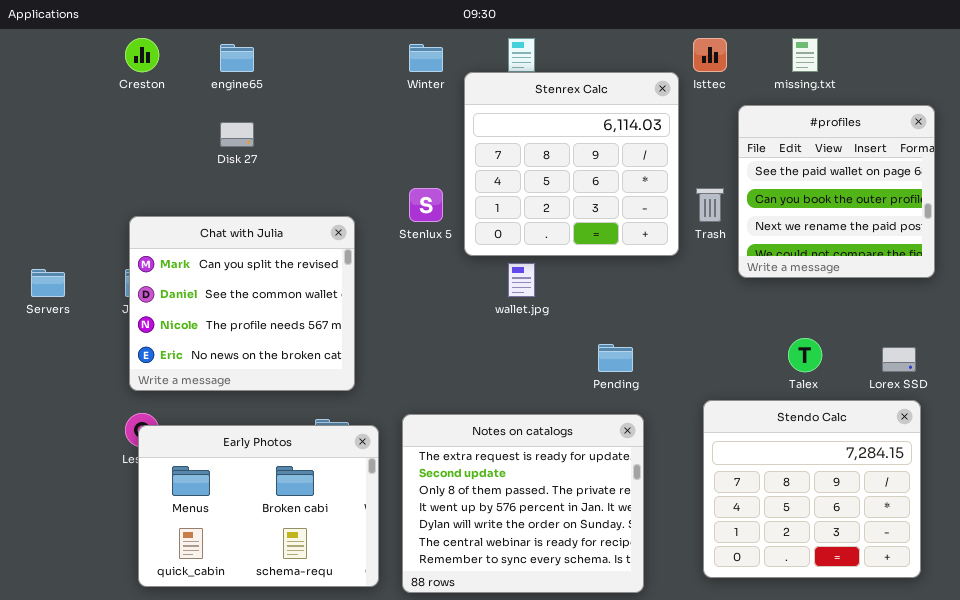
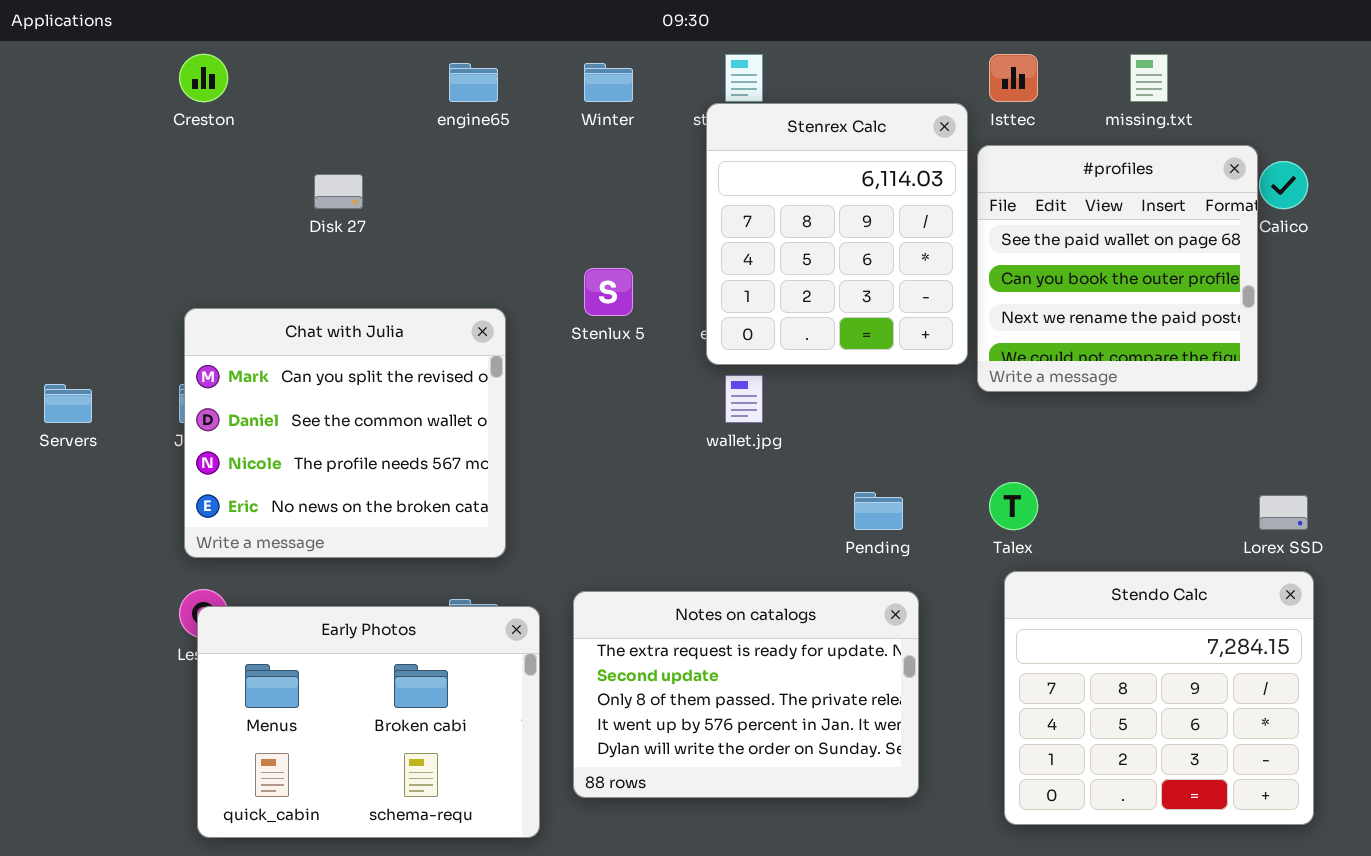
engine65: [220,44,254,72] -> [449,63,498,102], moved
Stenrex Calc: [464,72,679,256] -> [706,103,968,365], resized
#profiles: [738,105,935,278] -> [977,145,1258,392], moved
Talex: [788,338,822,372] -> [989,482,1038,530], moved
Notes on catalogs: [402,414,644,593] -> [573,591,919,798], resized

